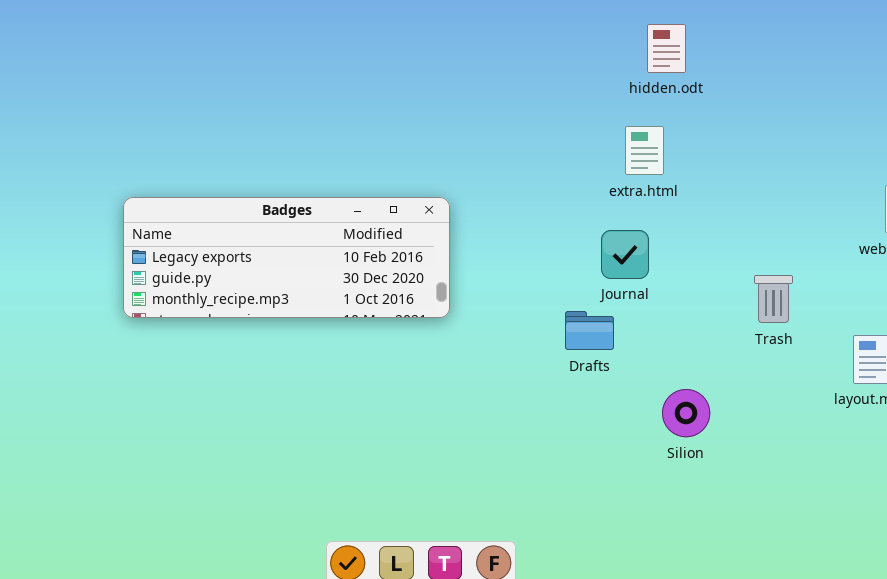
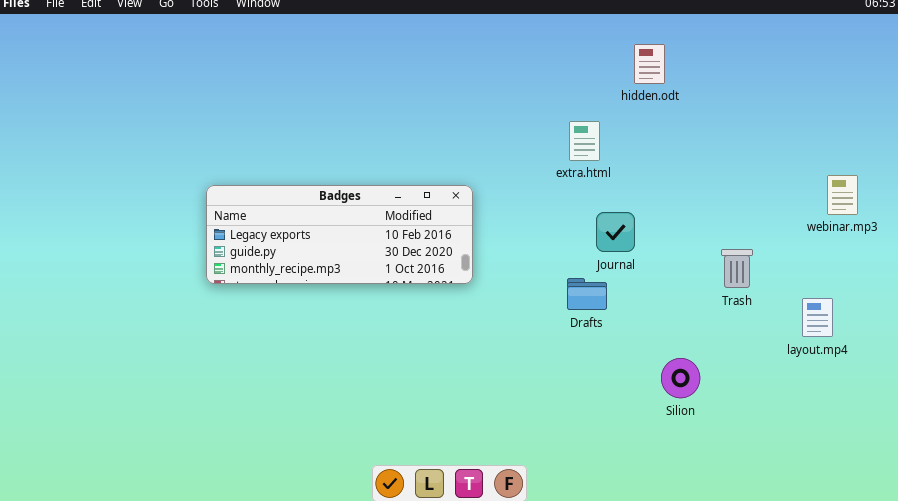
extra.html: [625,126,664,175] -> [569,121,600,161], moved
Silion: [662,389,710,437] -> [661,358,700,398], moved

